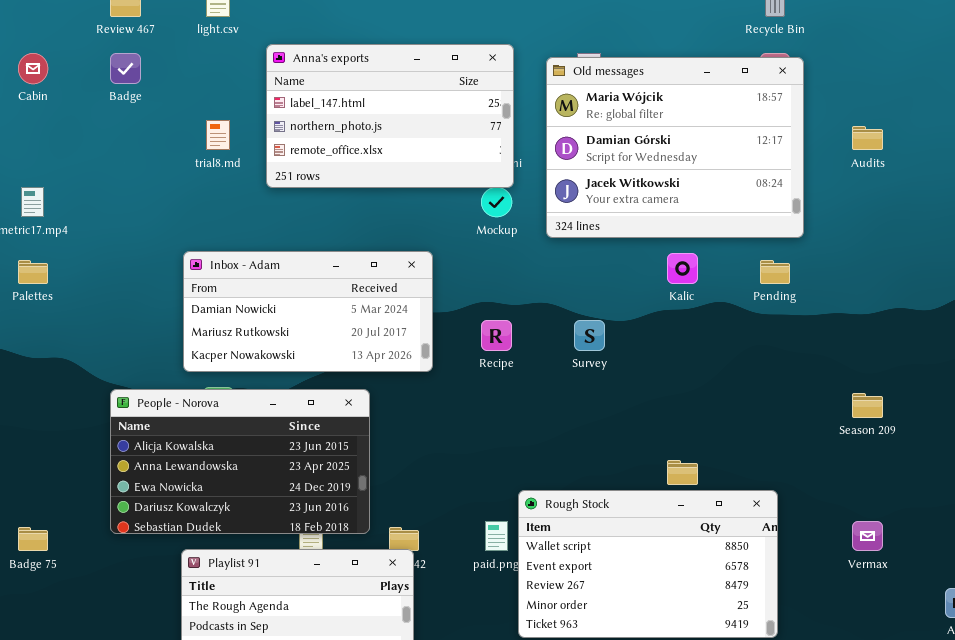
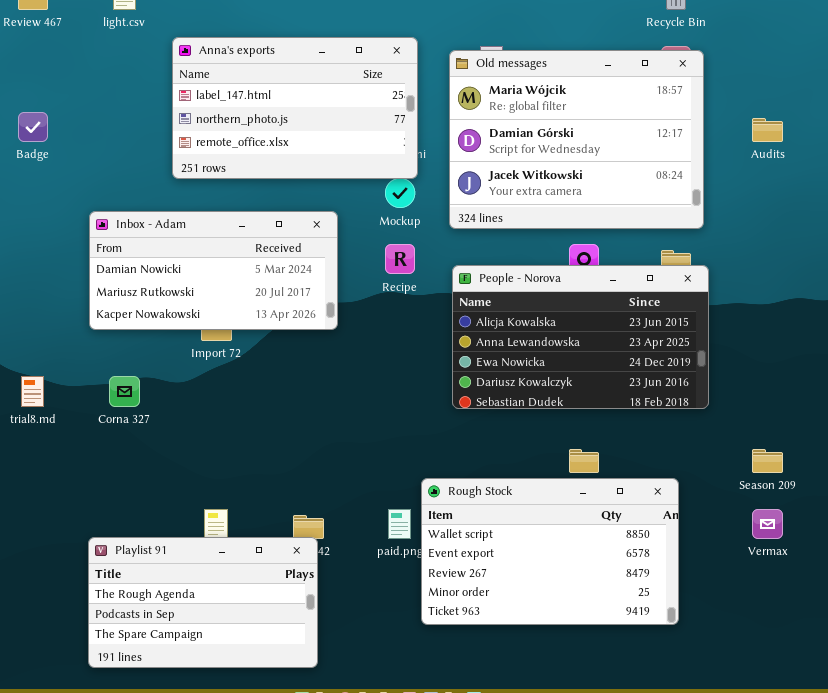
Badge: [110,53,141,84] -> [18,112,48,142], moved
trial8.md: [206,120,230,150] -> [21,376,44,407], moved
Inbox - Adam: [183,251,433,372] -> [89,211,338,330], moved
Recipe: [481,320,512,351] -> [385,244,415,274], moved
People - Norova: [110,389,370,534] -> [452,265,709,409], moved
Season 209: [852,393,883,418] -> [752,449,783,473], moved

